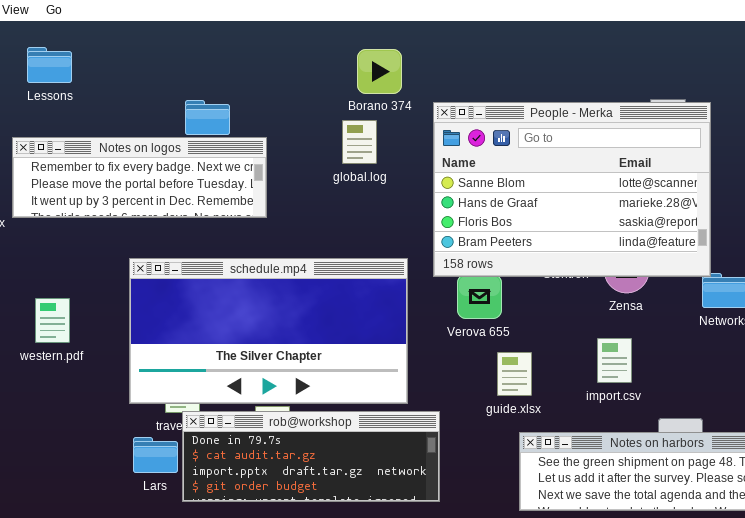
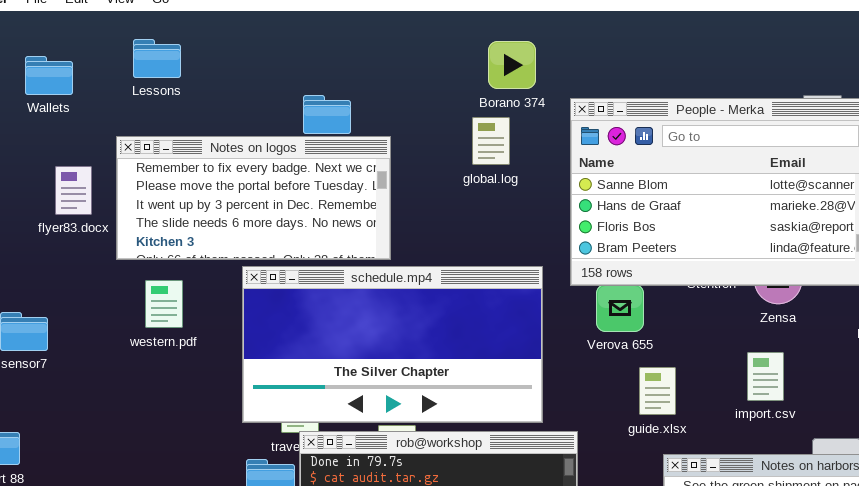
Notes on logos: [12,137,267,218] -> [116,136,391,260], resized
western.pdf: [35,298,70,343] -> [145,280,183,328], moved

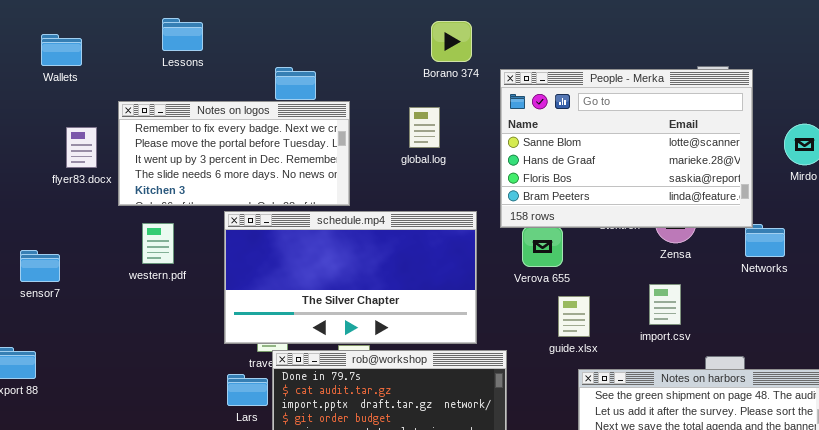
Lessons: [133,39,181,78] -> [162,18,203,51], moved
global.log: [472,117,510,165] -> [409,107,440,148], moved

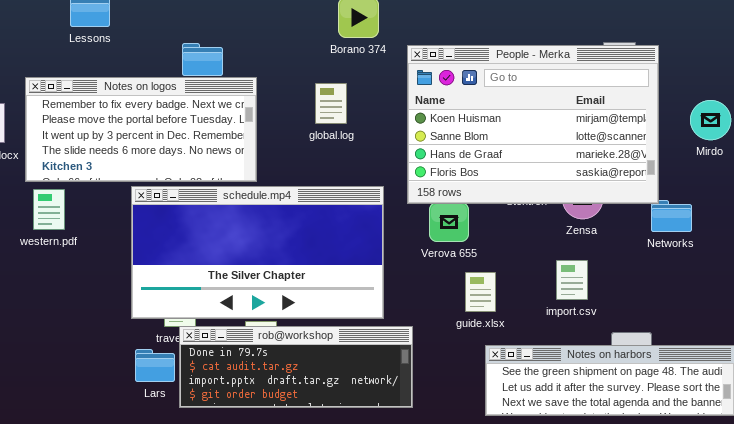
People - Merka: [500,69,753,228] -> [407,45,659,204], scrolled up 1 row
western.pdf: [142,223,174,264] -> [33,189,65,230], moved

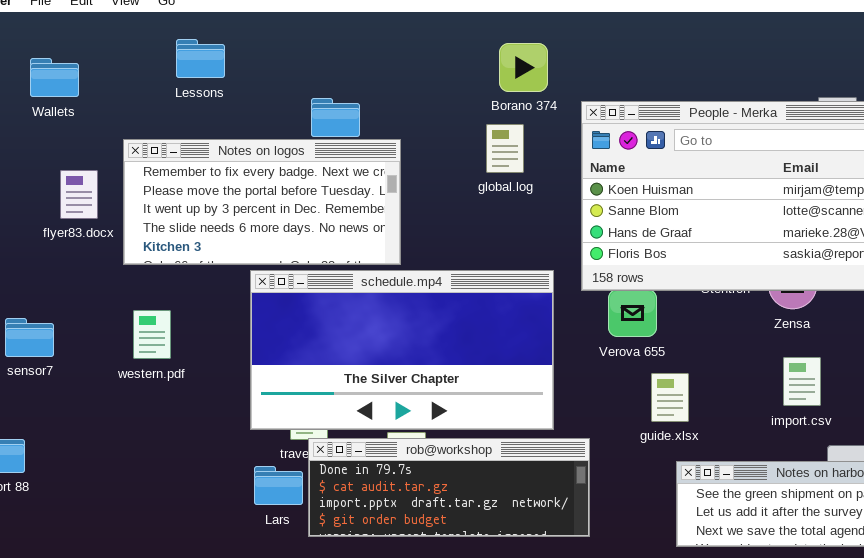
global.log: [315,83,347,124] -> [486,124,524,173], moved
western.pdf: [33,189,65,230] -> [133,310,171,359], moved
import.csv: [556,260,588,300] -> [783,357,821,406], moved

